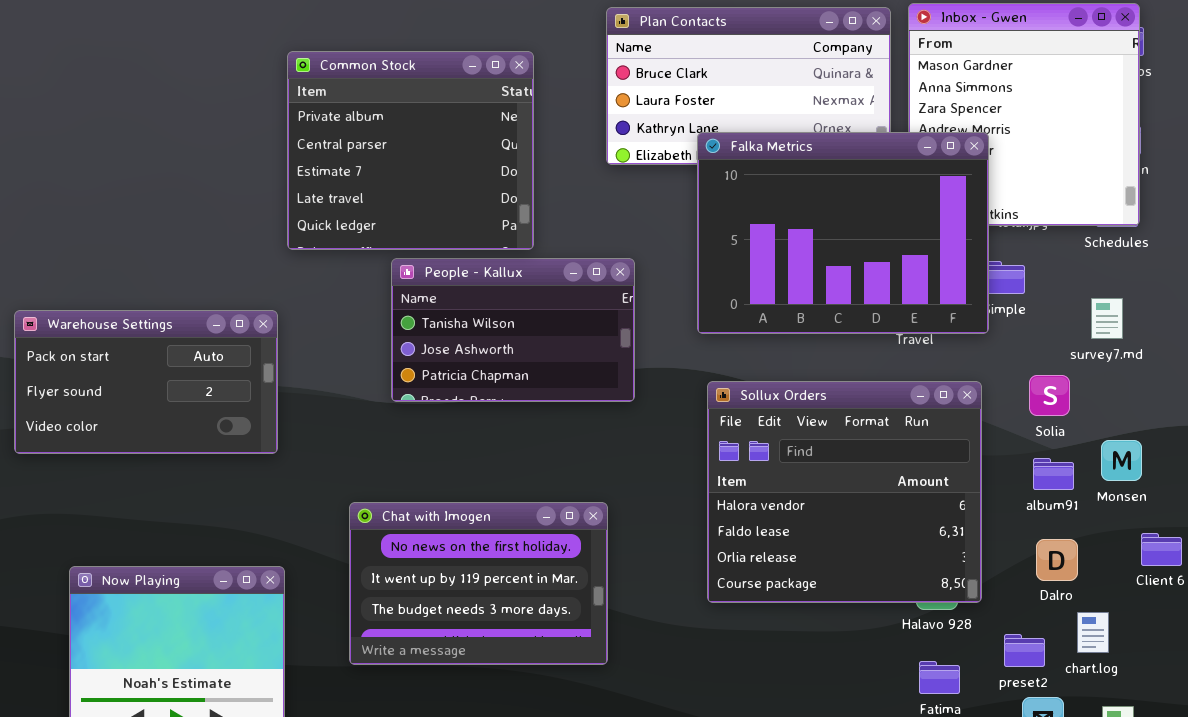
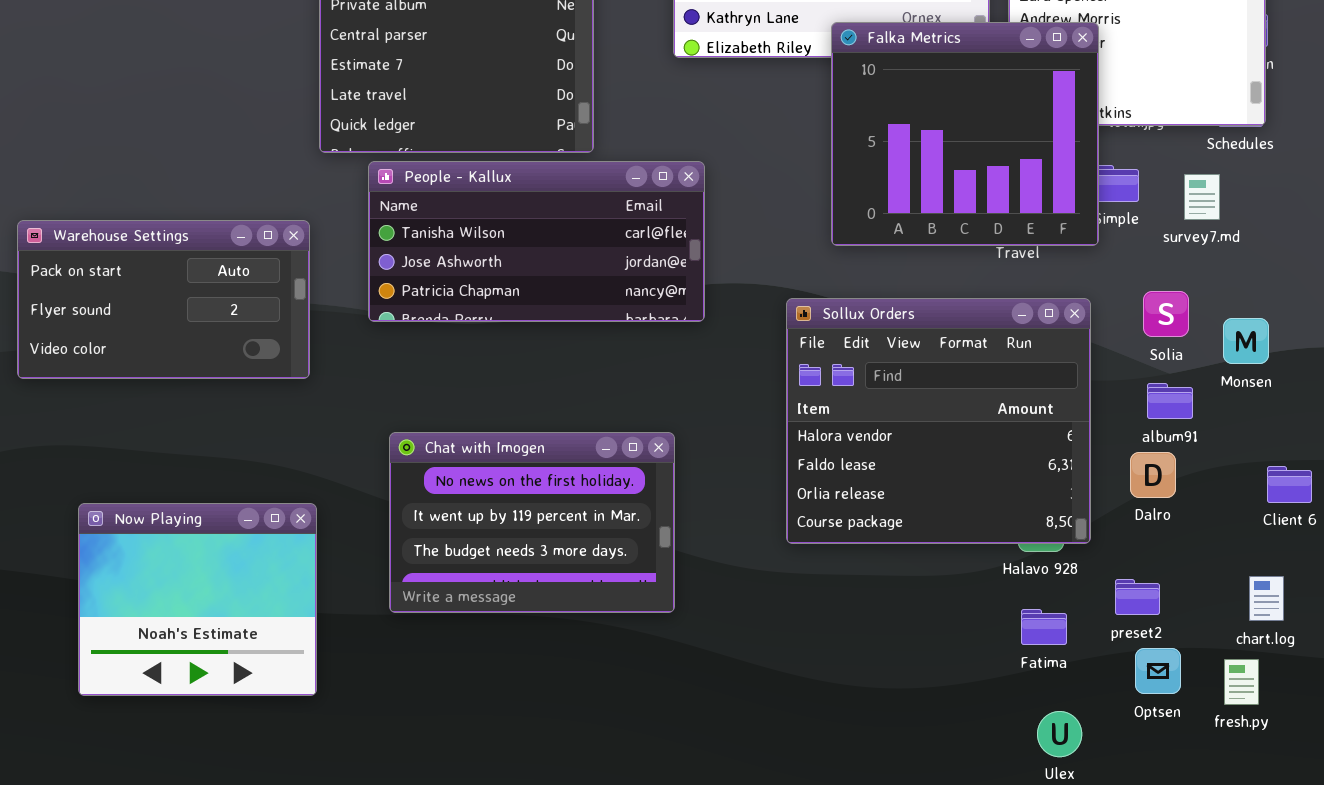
Falka Metrics: [697,132,989,334] -> [831,22,1099,246], resized
People - Kallux: [391,258,635,402] -> [368,161,705,322], resized
survey7.md: [1091,298,1123,339] -> [1184,174,1220,220], moved
Monsen: [1101,440,1142,481] -> [1223,318,1269,364], moved
Dalro: [1036,539,1078,581] -> [1130,452,1176,498], moved
chart.log: [1077,612,1109,653] -> [1249,576,1284,621], moved

